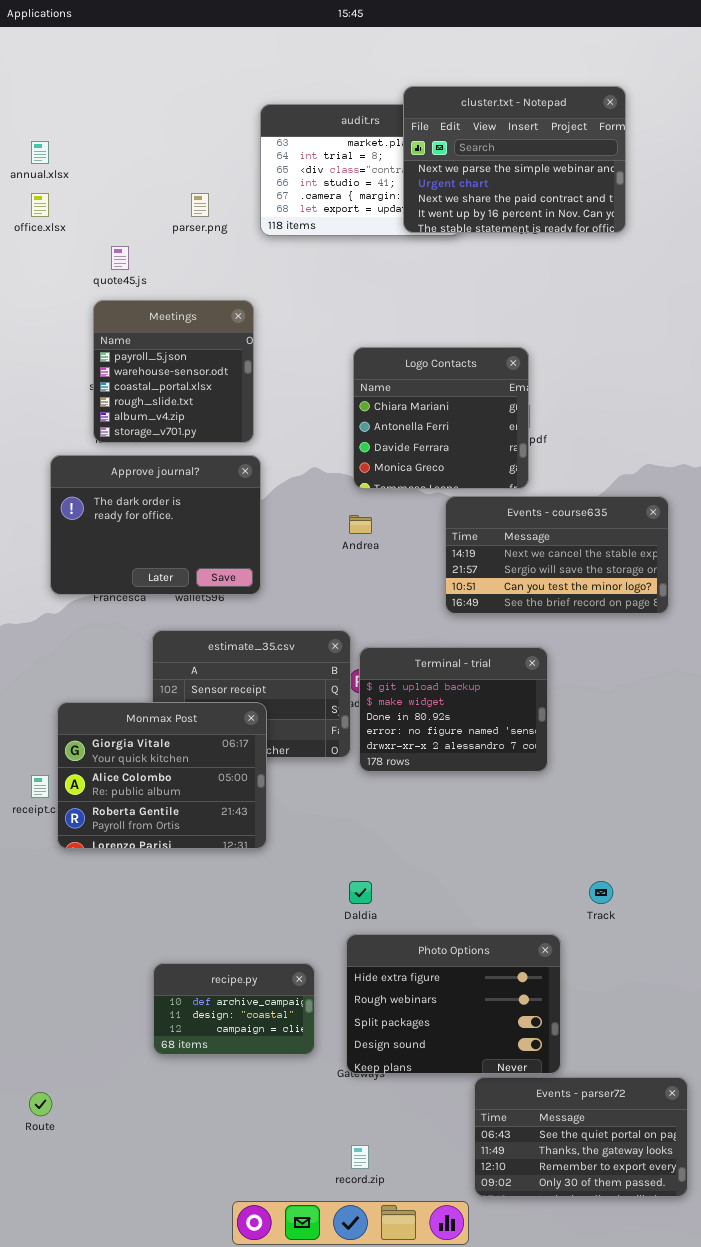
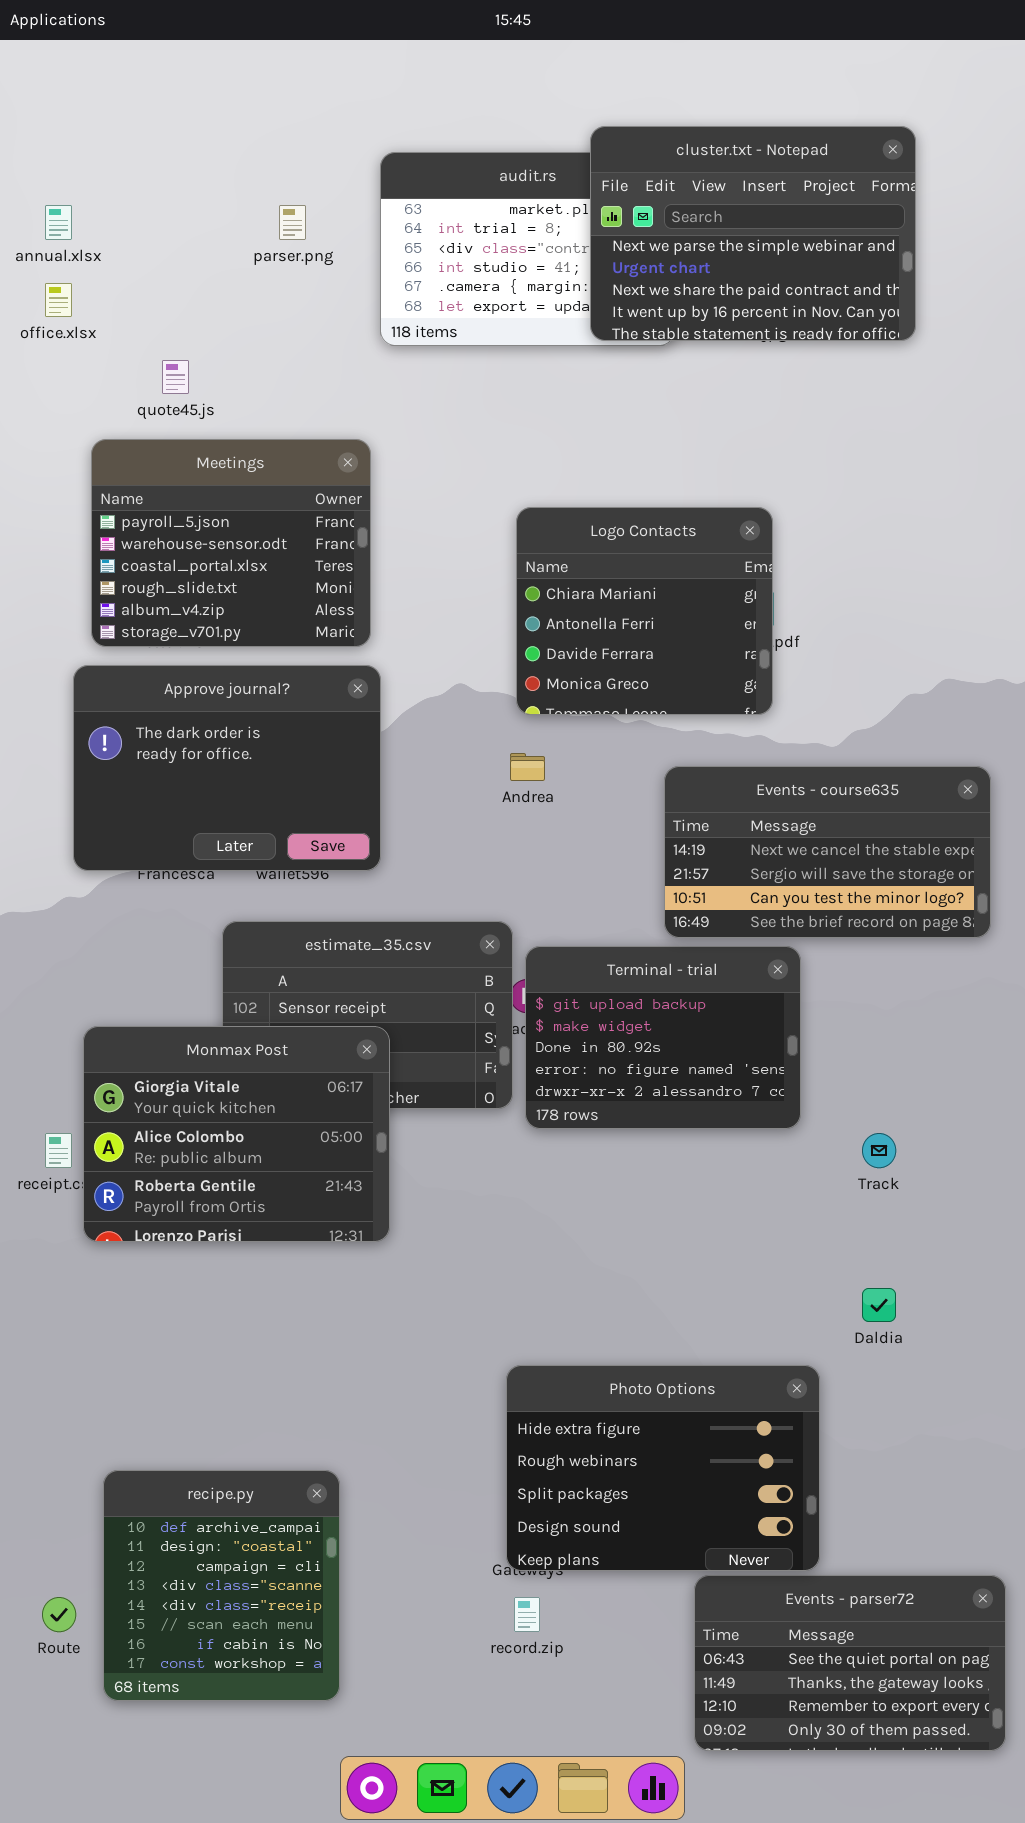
parser.png: [191,193,209,217] -> [279,205,306,240], moved
Meetings: [93,300,254,443] -> [91,439,371,647], resized
Events - course635: [445,496,669,614] -> [664,766,991,938], moved
Daldia: [349,881,372,904] -> [862,1288,896,1322], moved
Track: [589,881,613,904] -> [862,1133,896,1168], moved
recipe.py: [153,963,315,1055] -> [103,1470,340,1701], moved, resized
record.zip: [351,1145,369,1169] -> [514,1597,540,1632], moved

